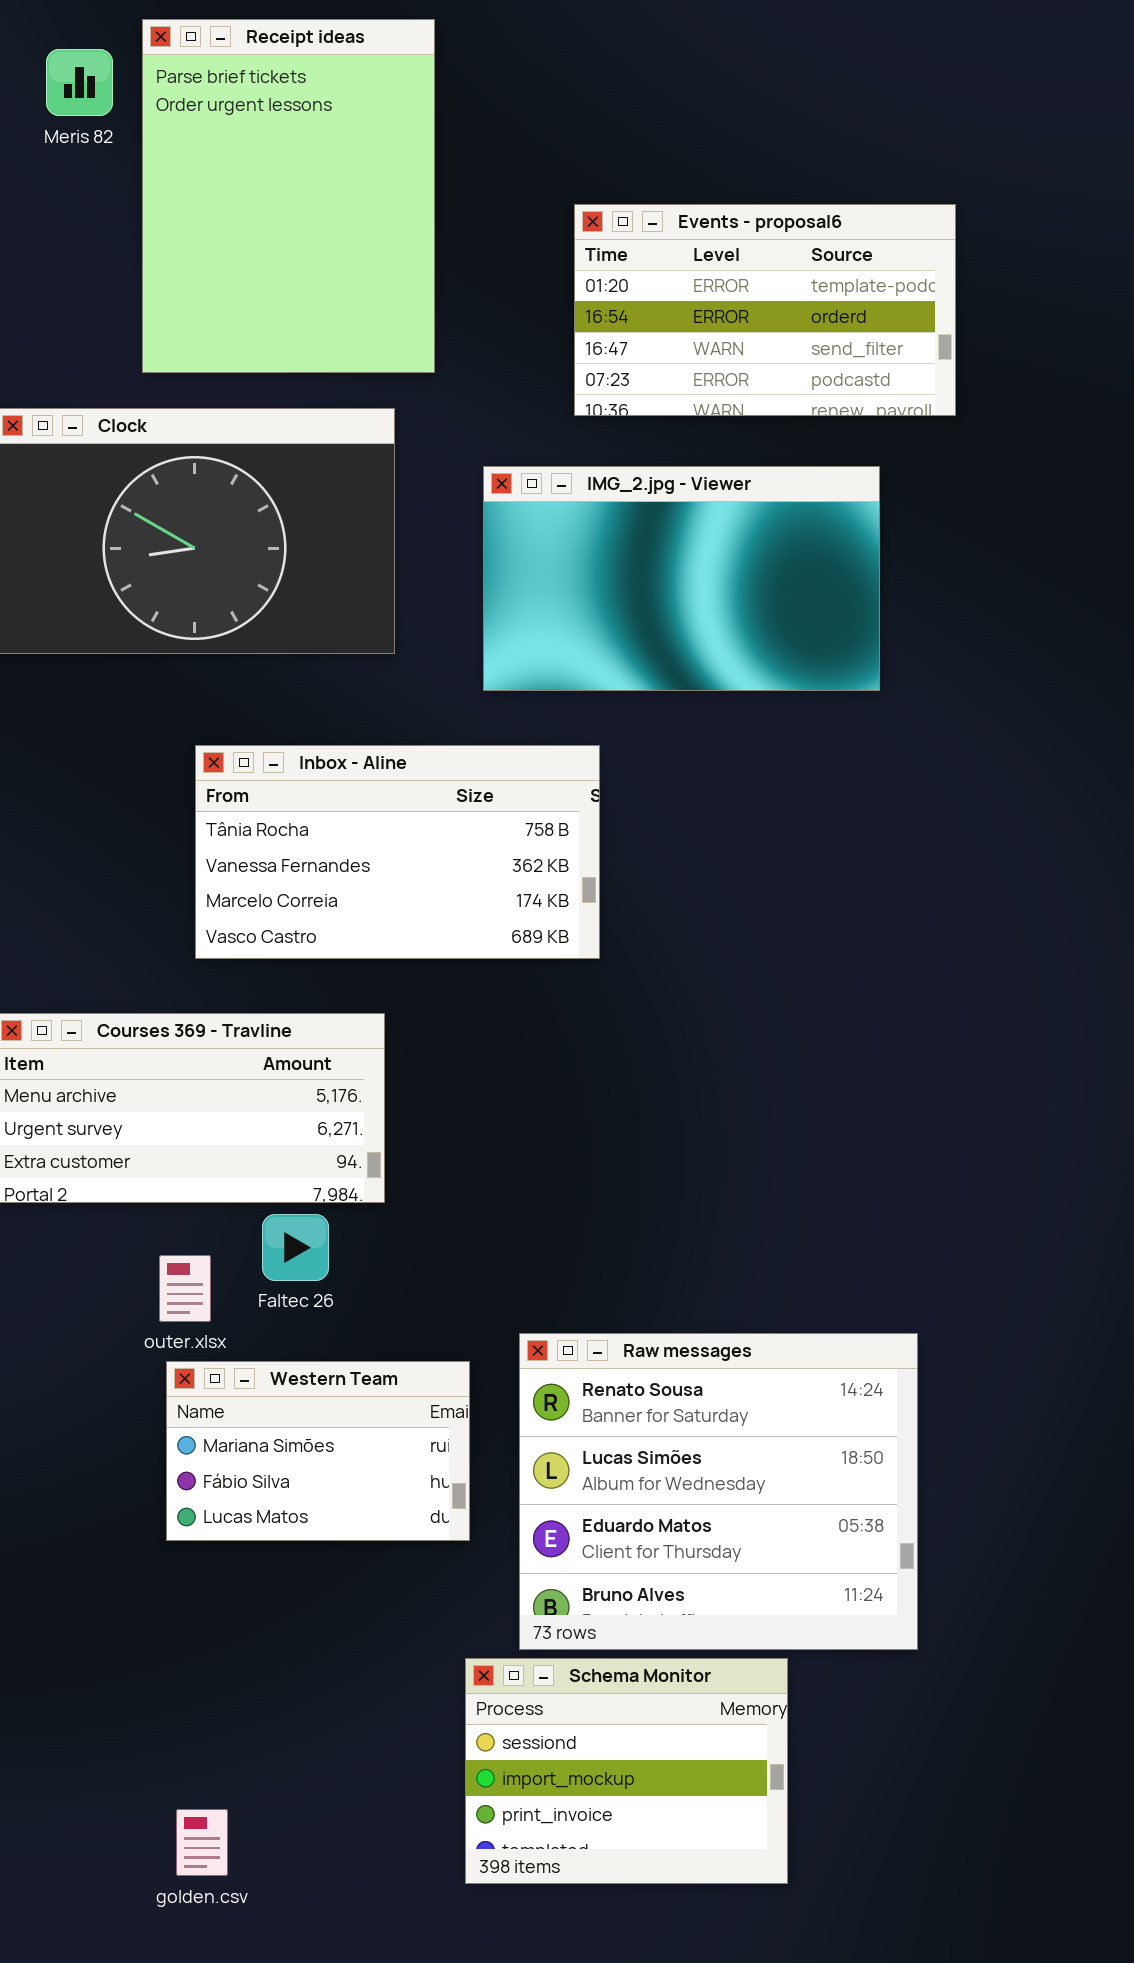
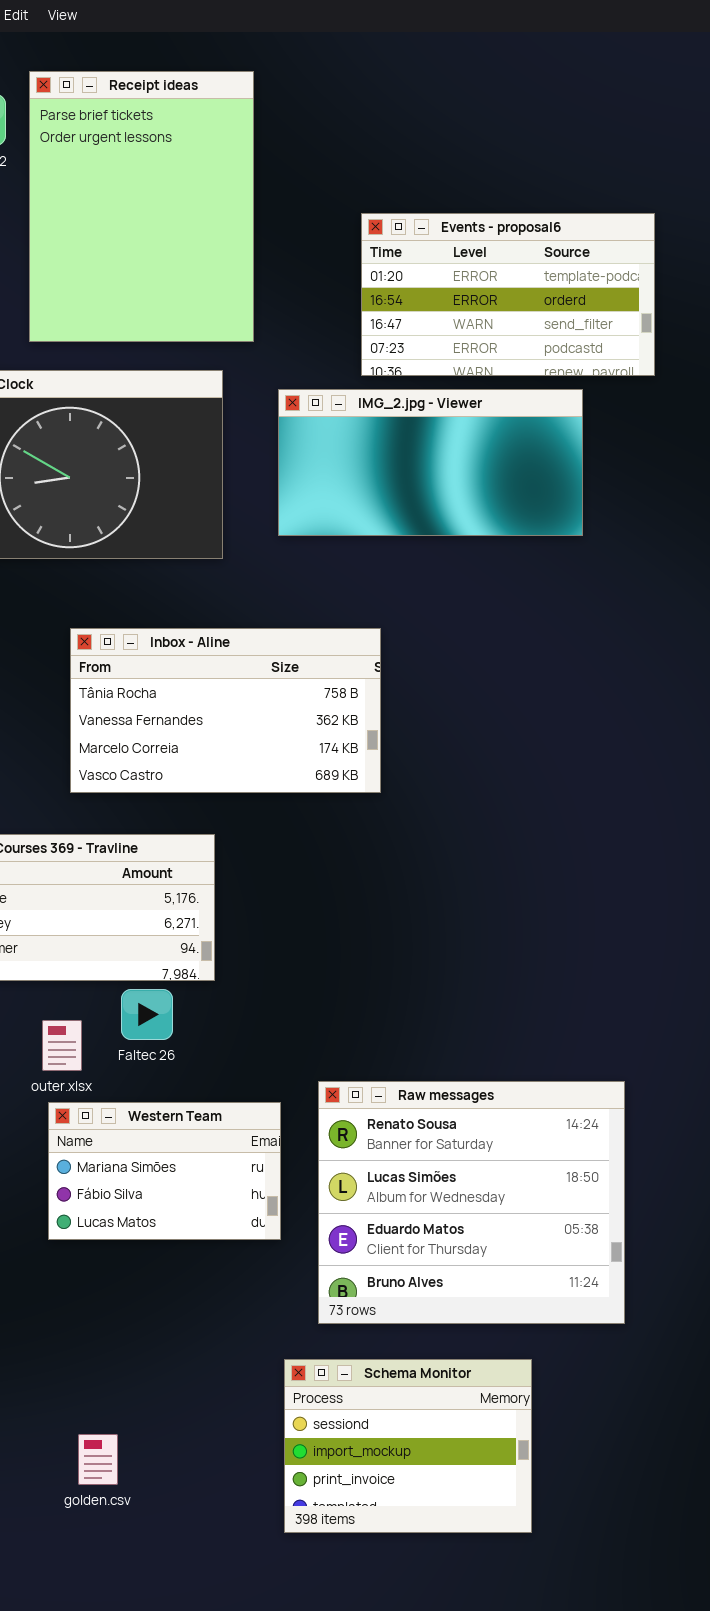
IMG_2.jpg - Viewer: [483,466,880,691] -> [278,389,583,536], moved, resized
Schema Monitor: [465,1658,788,1884] -> [284,1359,532,1533], moved
golden.csv: [176,1809,228,1876] -> [78,1434,118,1485], moved

